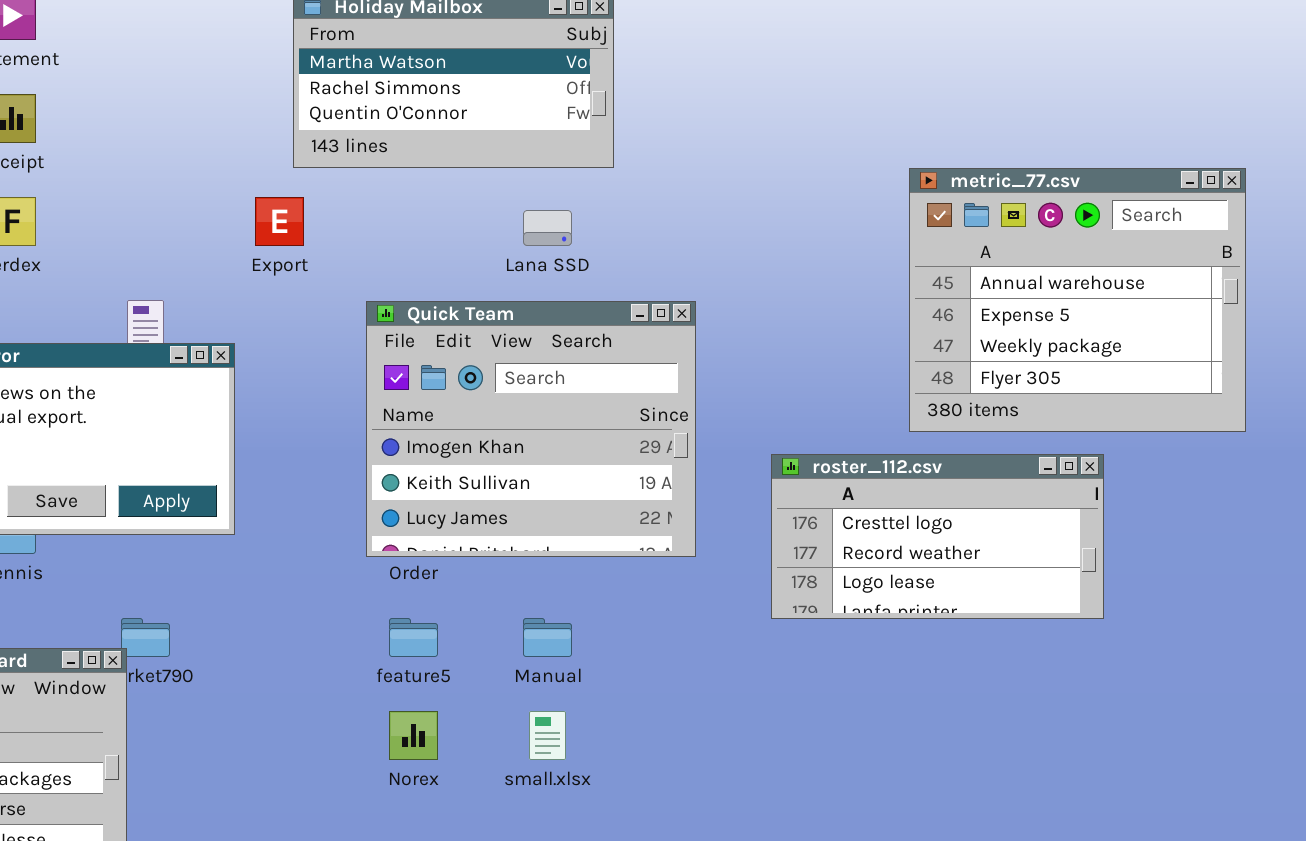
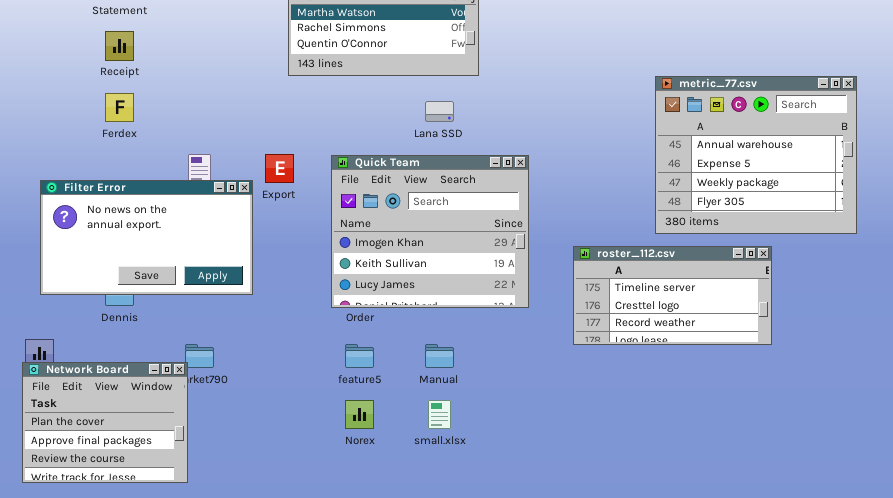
Export: [255,197,304,246] -> [265,154,294,183], moved
roster_112.csv: [771,454,1104,619] -> [573,246,772,345], scrolled up 1 row

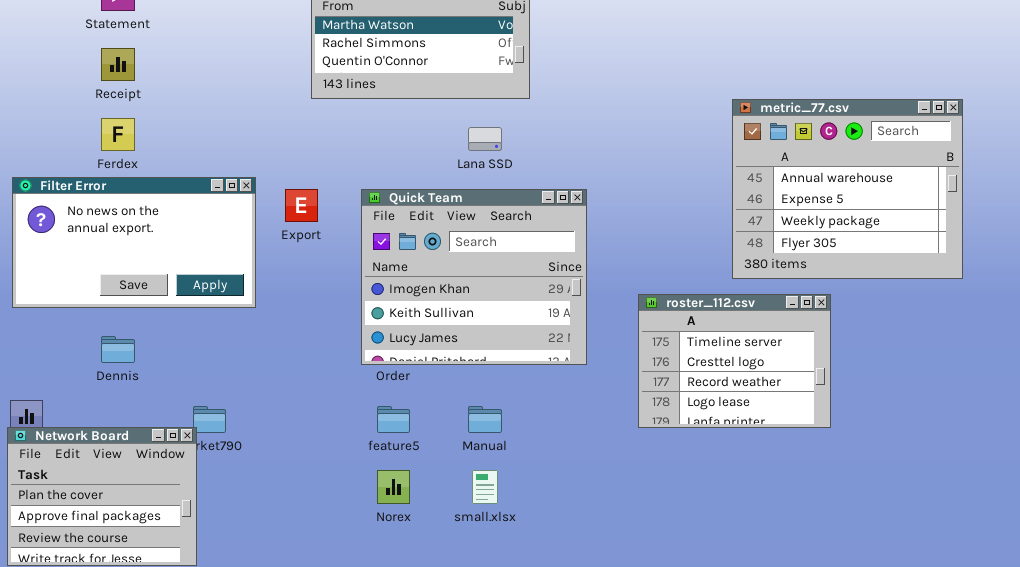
Filter Error: [40,180,253,295] -> [12,177,256,308], moved
roster_112.csv: [573,246,772,345] -> [638,294,831,428], resized

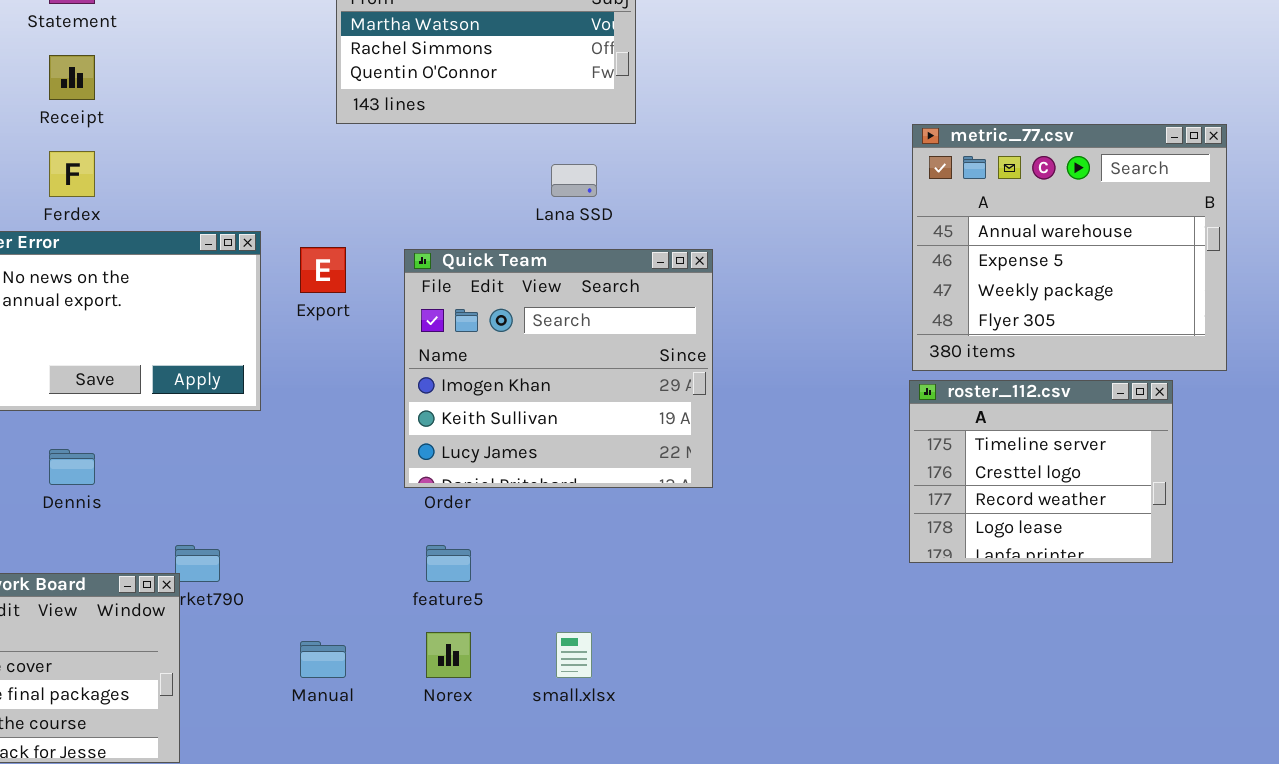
roster_112.csv: [638,294,831,428] -> [909,380,1173,563], moved
Manual: [468,406,502,433] -> [300,641,346,678], moved

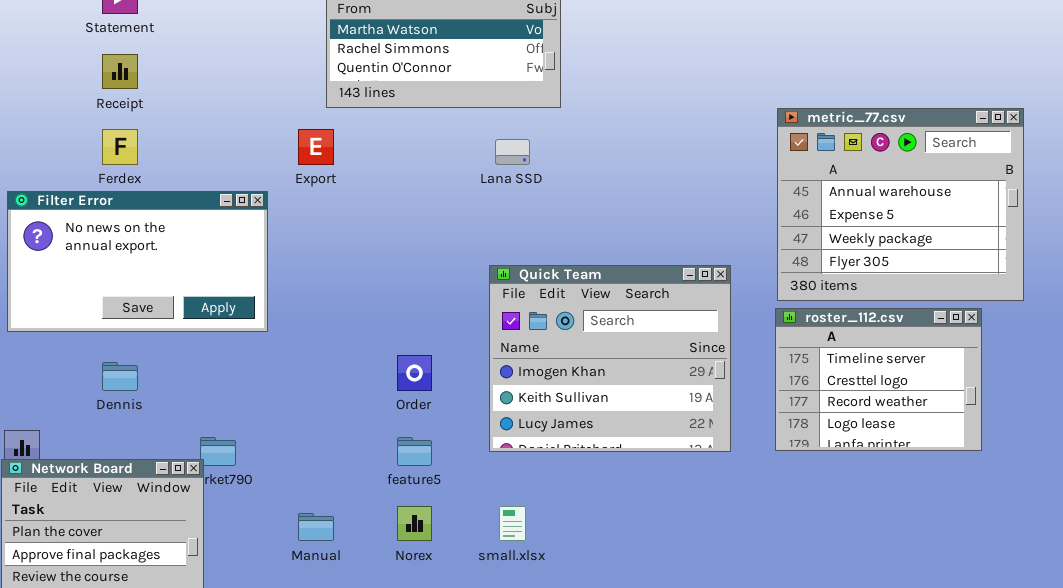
Export: [300,247,346,293] -> [298,129,334,165], moved
Quick Team: [404,249,713,488] -> [489,265,731,452], moved

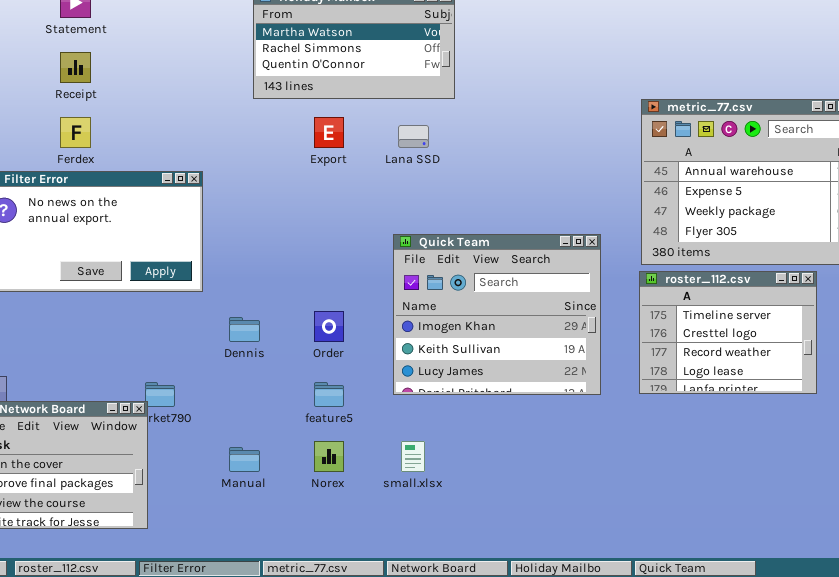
Export: [298,129,334,165] -> [314,117,344,148], moved
Dennis: [102,362,138,391] -> [229,317,260,342], moved

